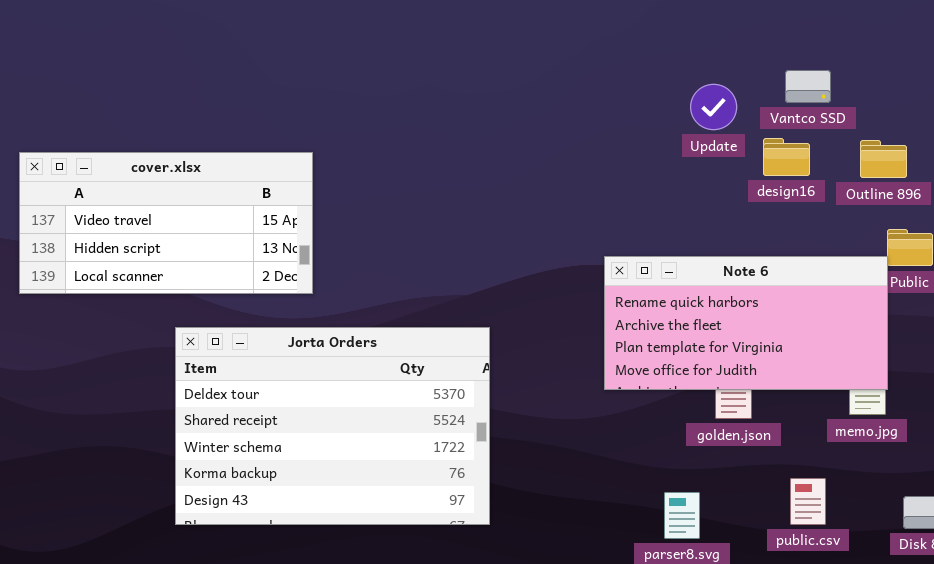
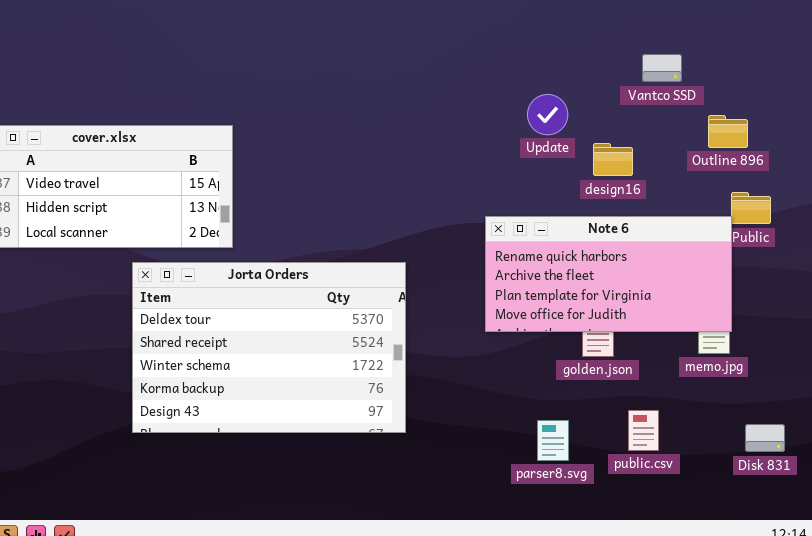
Update: [690,84,737,130] -> [527,94,568,135], moved
design16: [763,138,810,176] -> [593,143,633,176], moved
Jorta Orders: [175,327,490,525] -> [132,262,406,433], moved
public.csv: [790,478,826,525] -> [628,410,659,451], moved

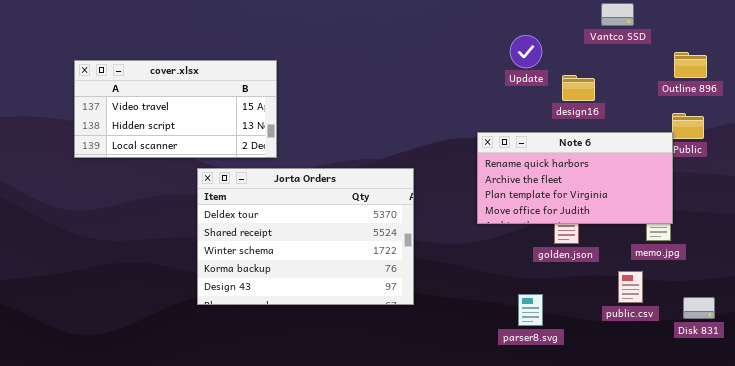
Outline 896: [708,115,748,148] -> [674,52,707,78], moved
public.csv: [628,410,659,451] -> [618,271,643,303], moved

